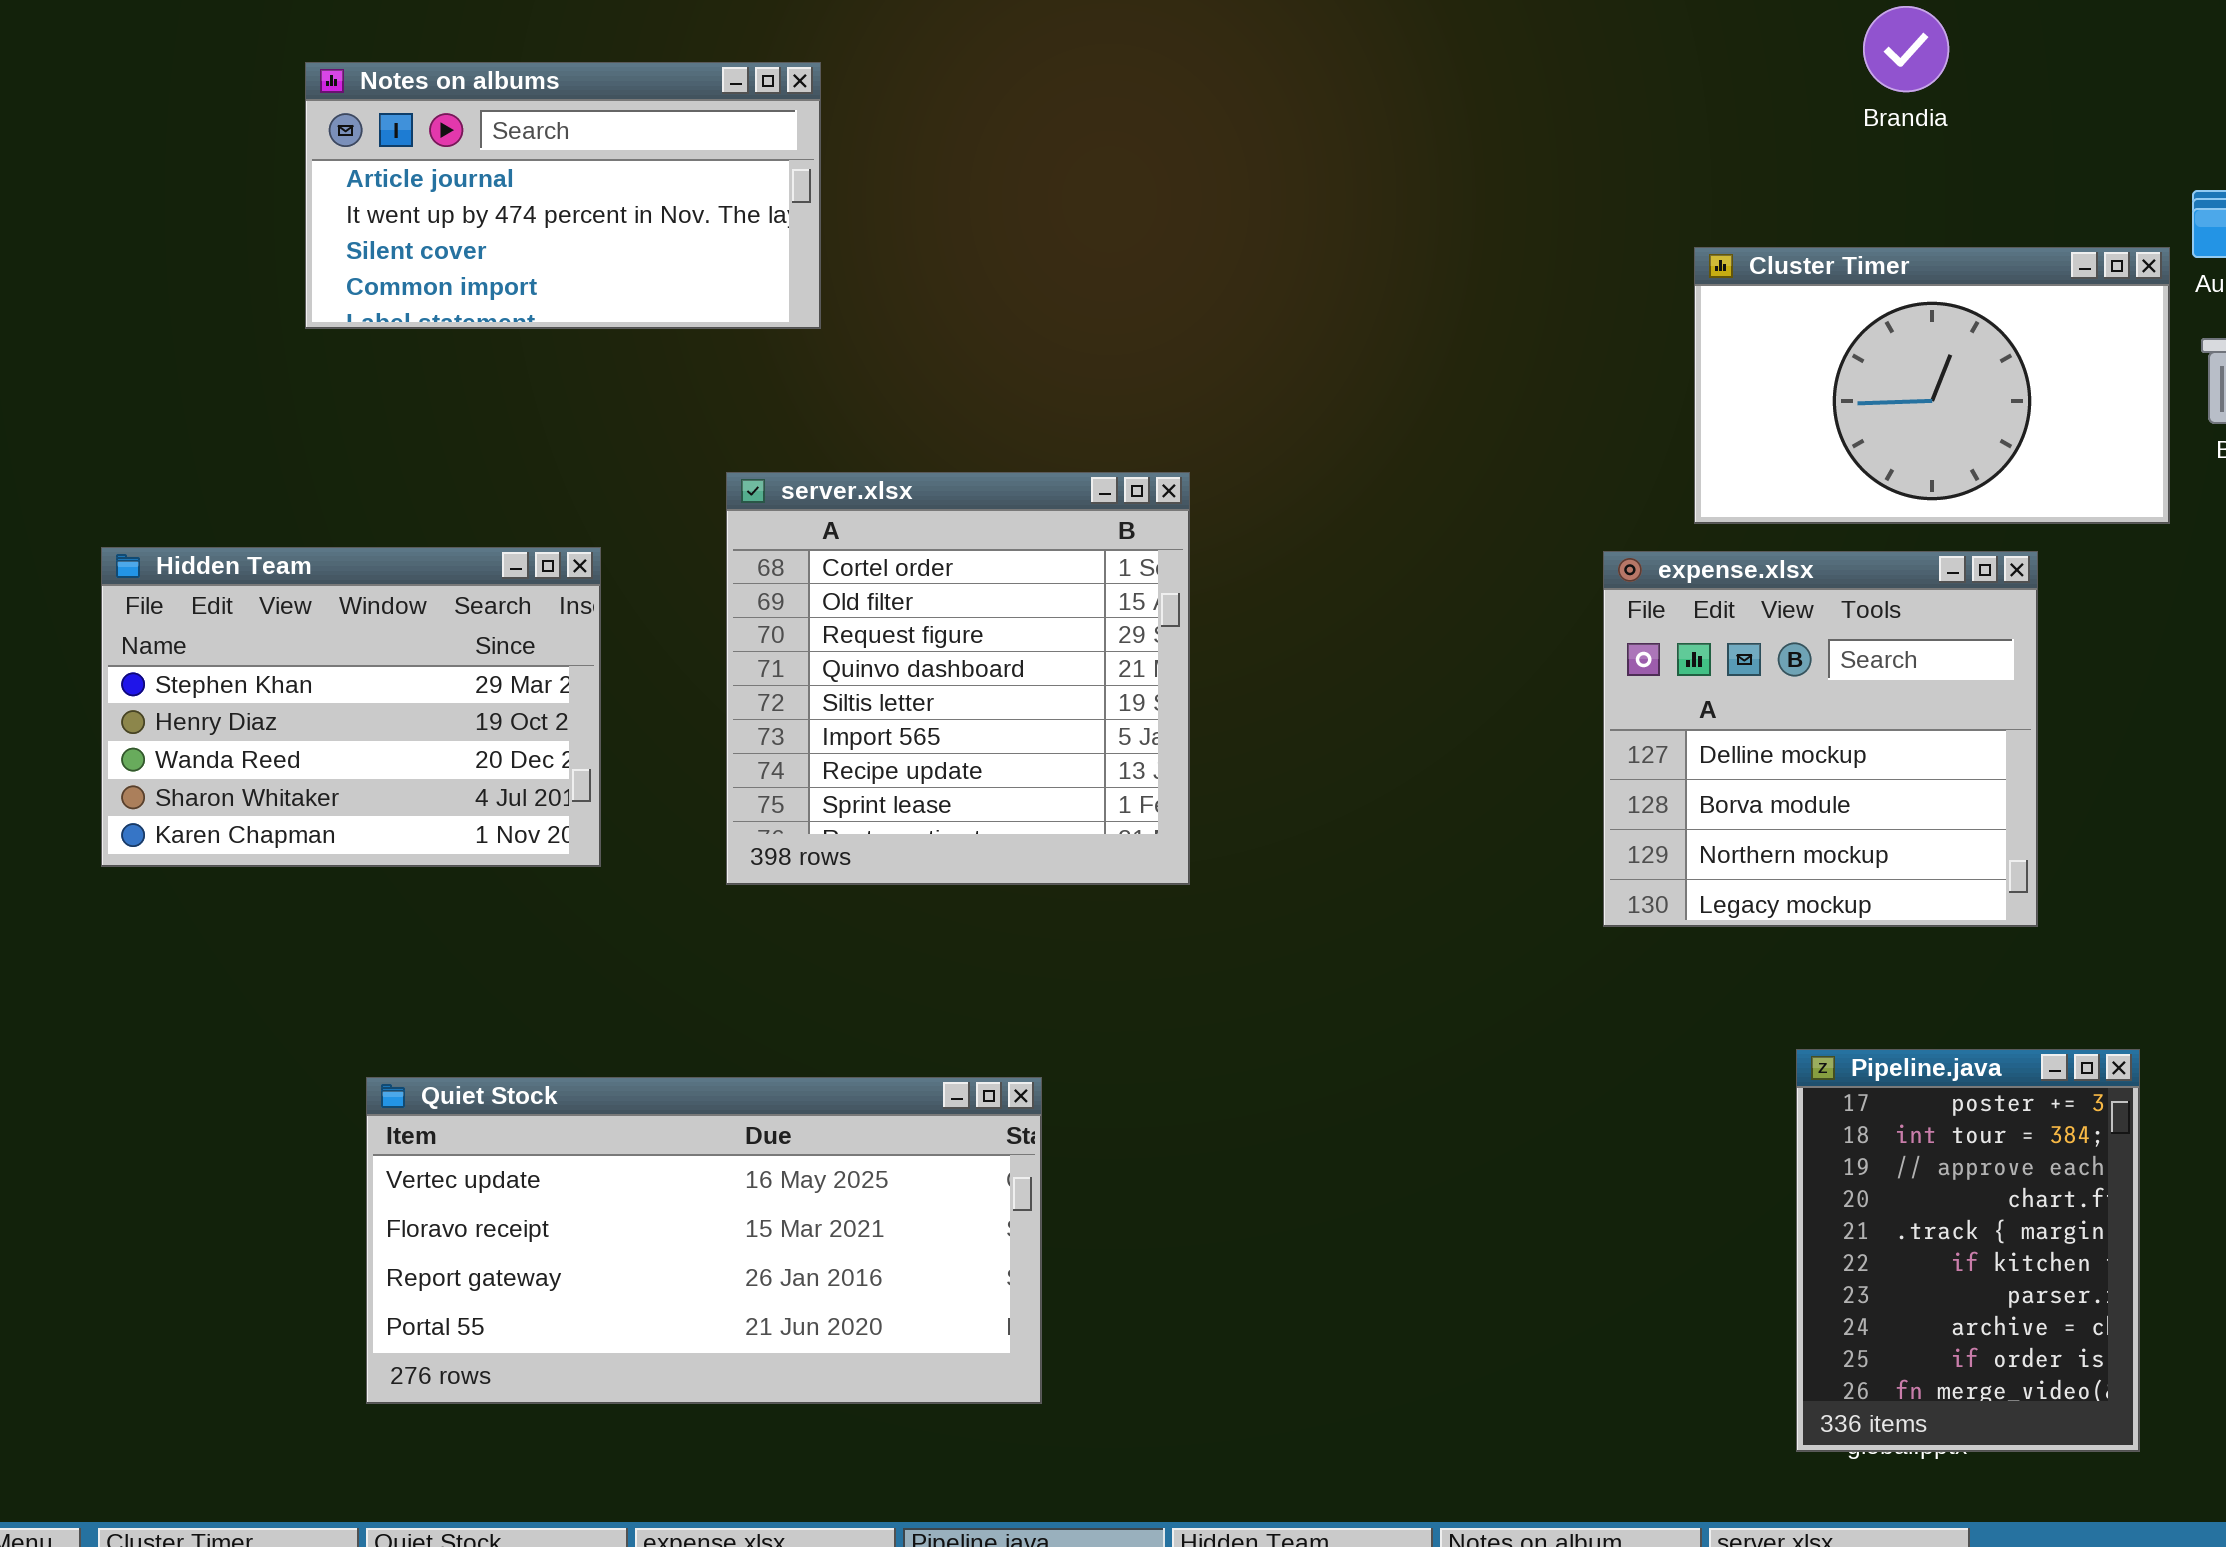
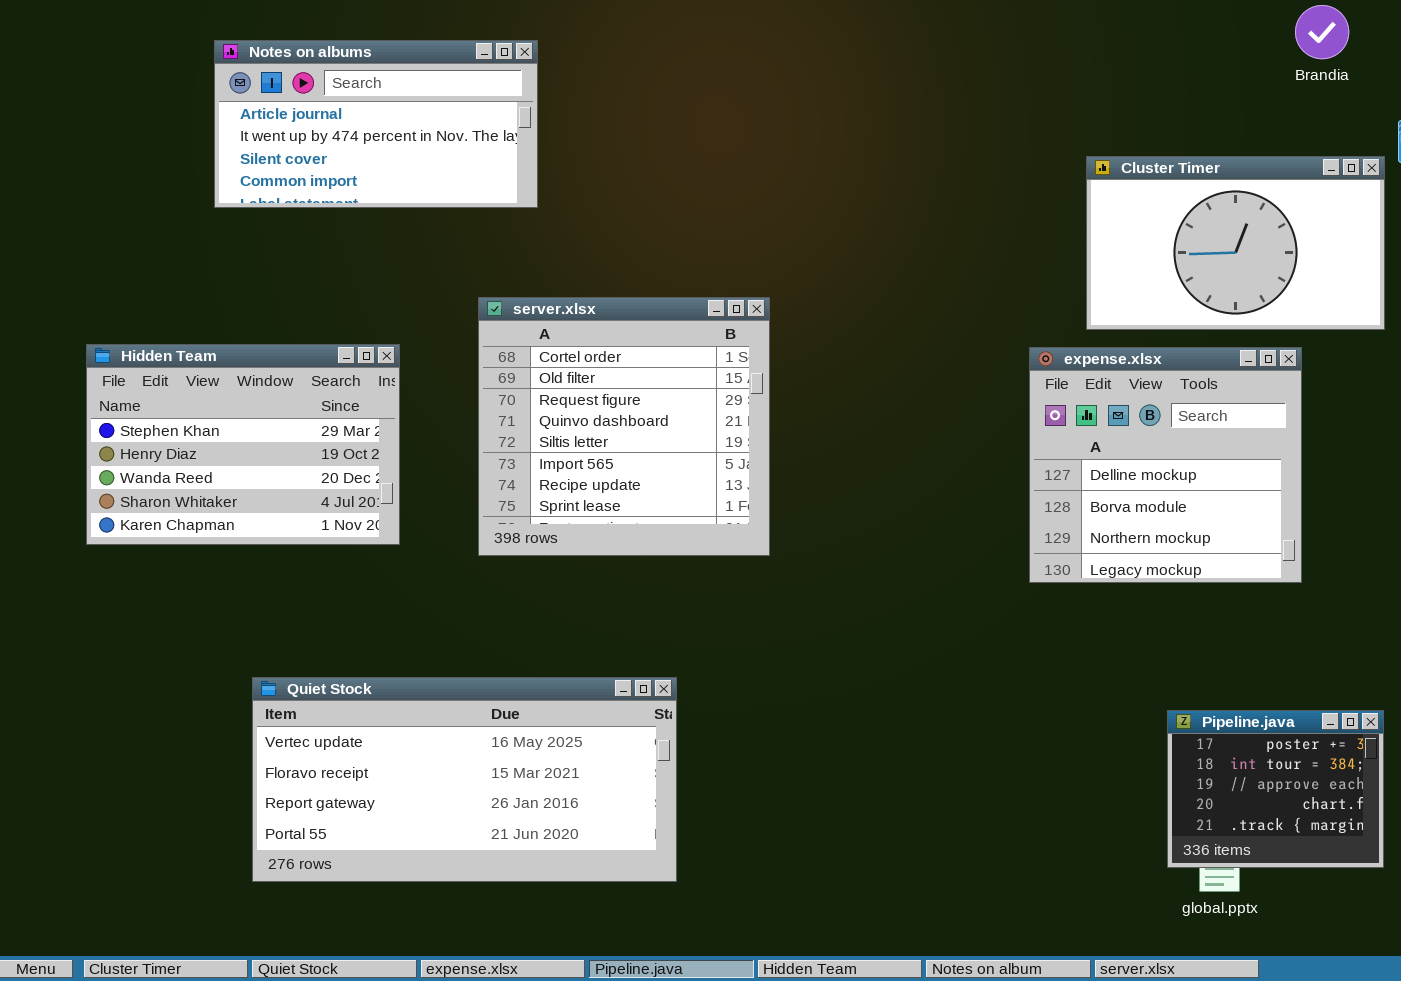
Brandia: [1863,6,1949,92] -> [1295,5,1349,59], moved
Pipeline.java: [1796,1049,2140,1452] -> [1167,710,1384,868], moved, resized

